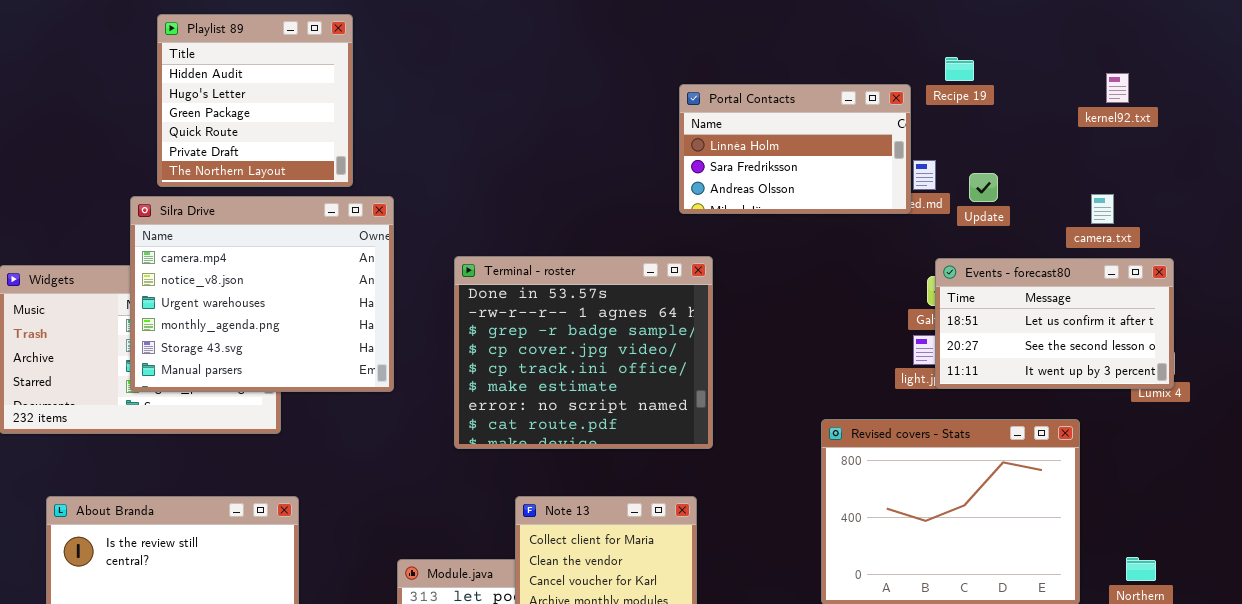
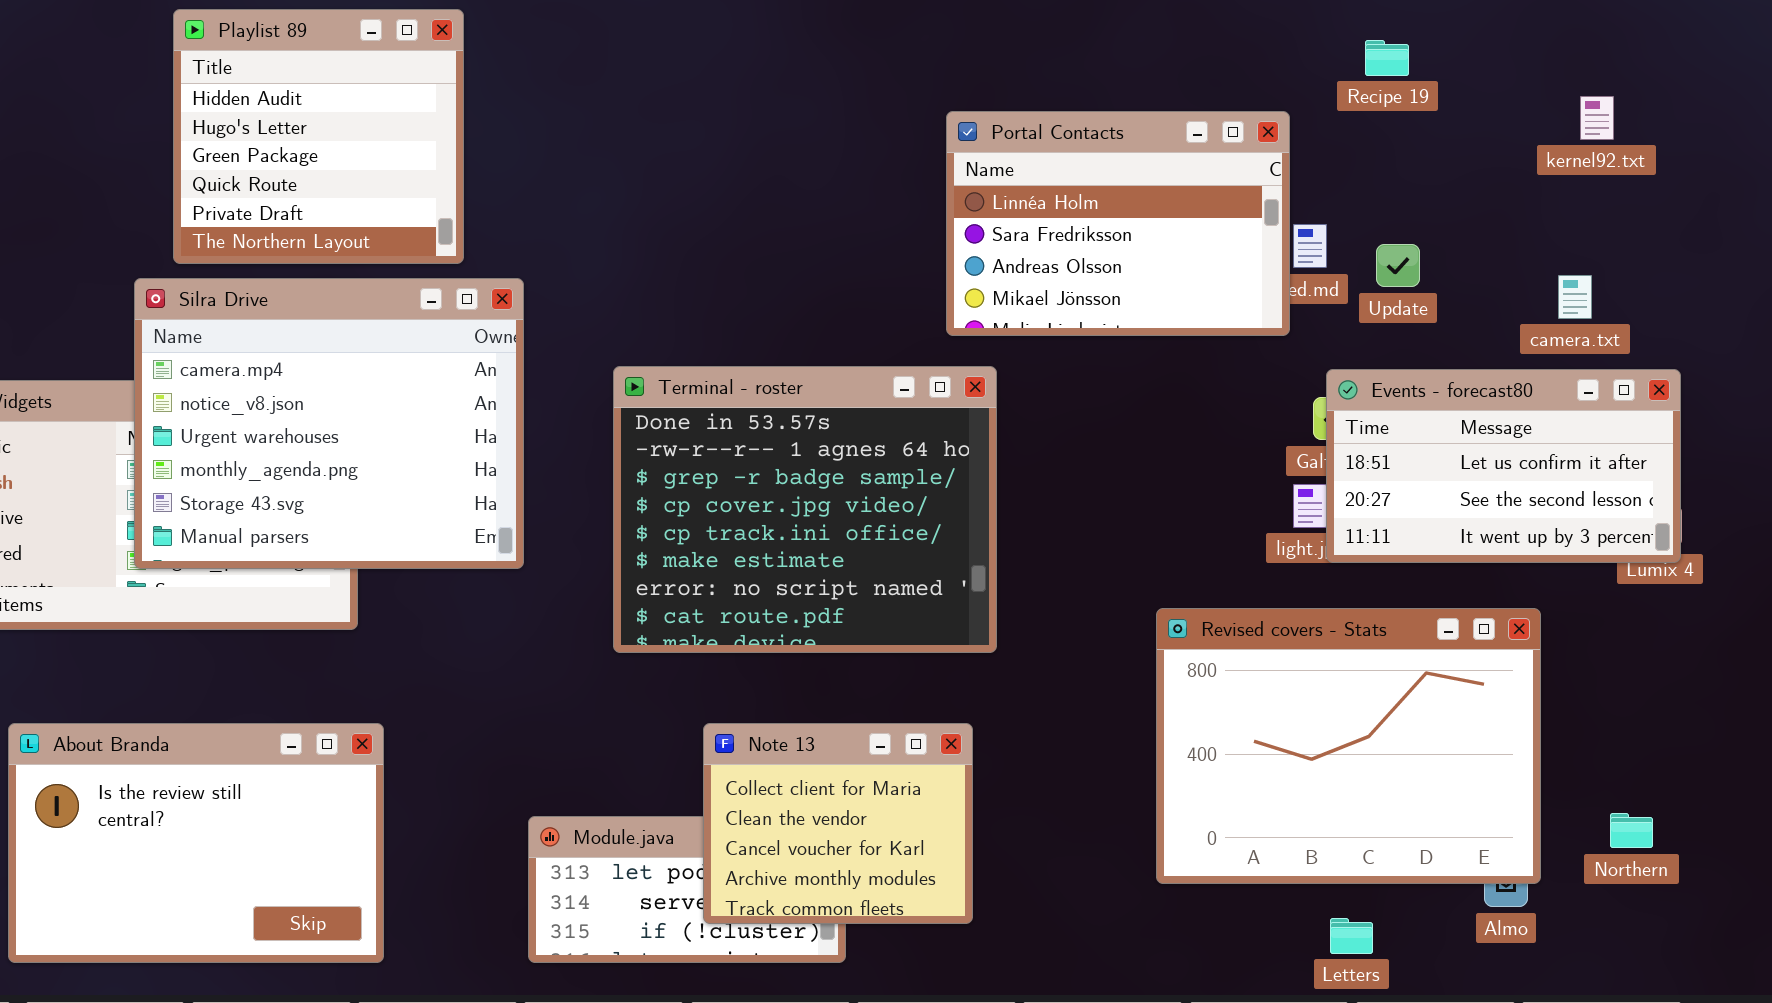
Recipe 19: [945,57,974,81] -> [1365,40,1409,76], moved
Portal Contacts: [679,84,911,214] -> [946,111,1290,336], resized

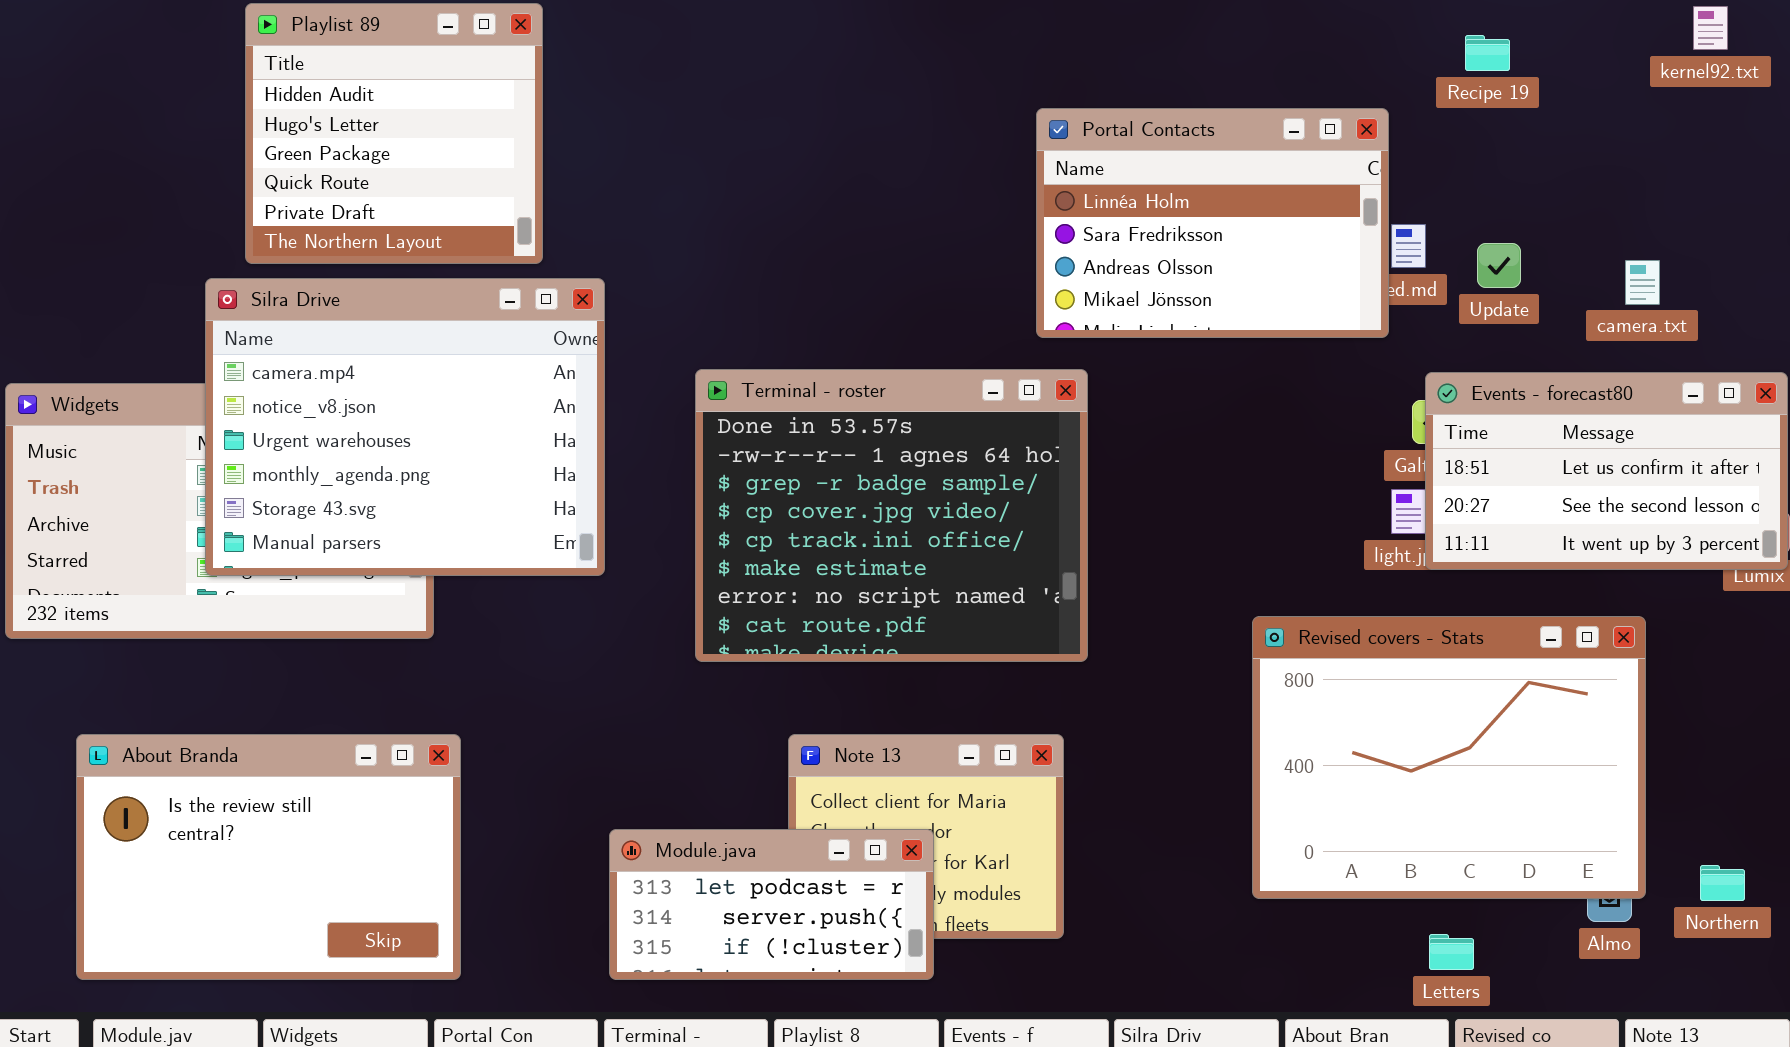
kernel92.txt: [1580,96,1614,140] -> [1693,6,1728,50], moved
camera.txt: [1558,275,1592,319] -> [1625,260,1660,305], moved
Northern: [1610,813,1653,848] -> [1700,865,1745,901], moved
Module.java: [528,816,846,963] -> [609,829,934,980], raised

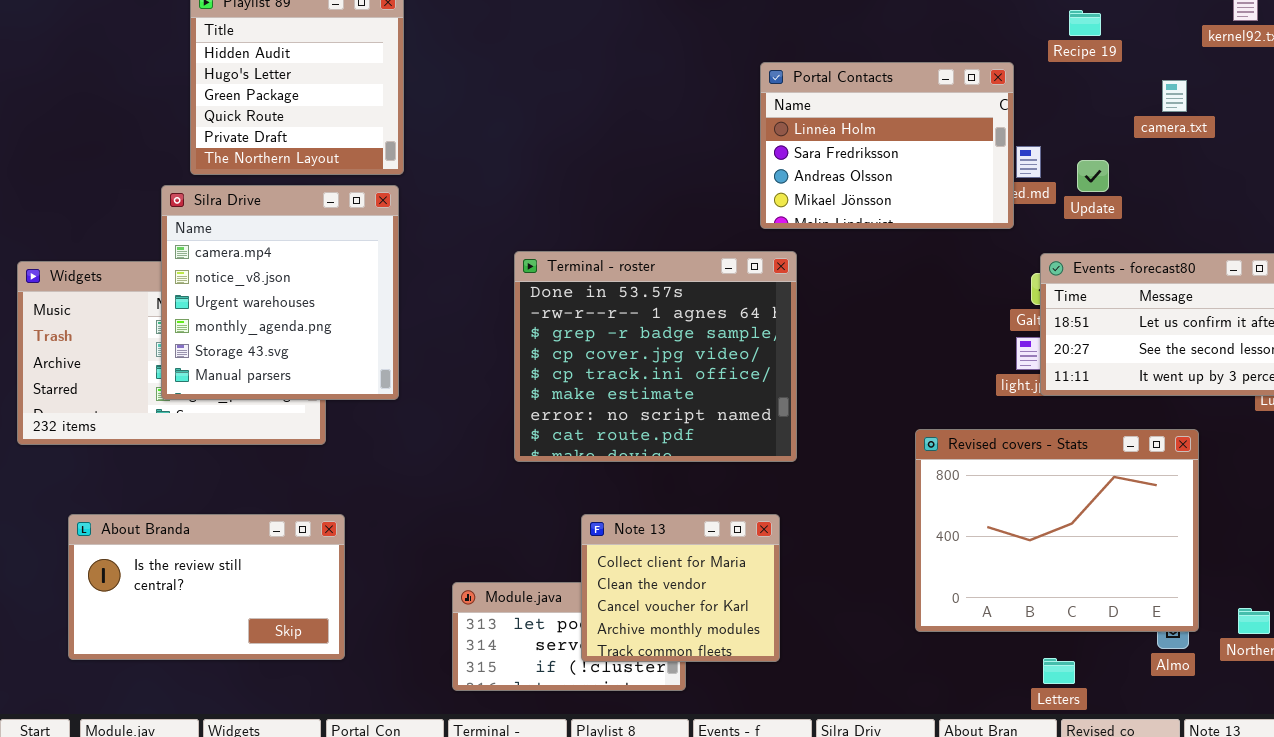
camera.txt: [1625,260,1660,305] -> [1162,80,1187,112], moved
Silra Drive: [205,278,605,576] -> [161,185,399,400], resized
About Branda: [76,734,461,980] -> [68,514,345,660], resized
Note 13: [788,734,1064,939] -> [581,514,780,662], raised

